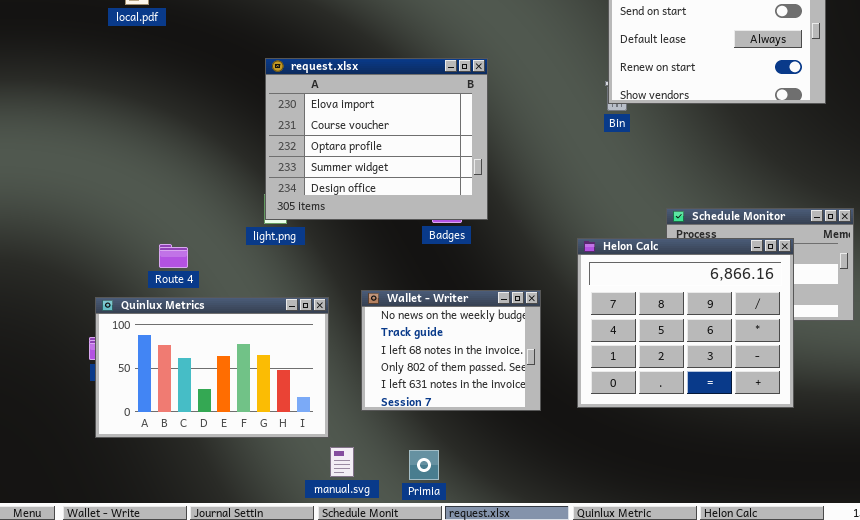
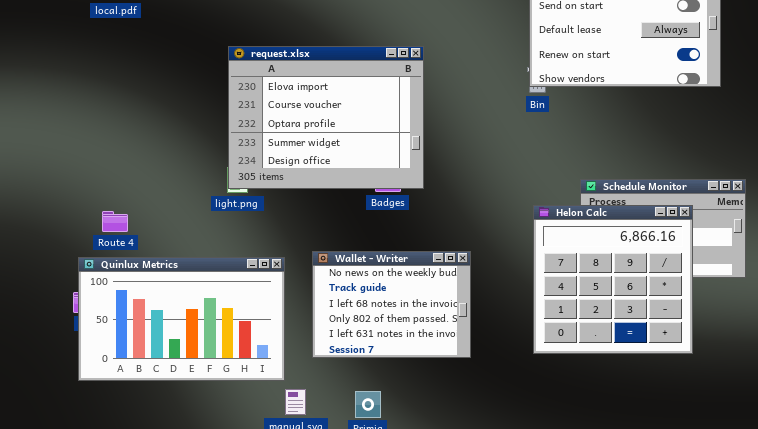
Helon Calc: [577,238,794,408] -> [533,205,693,354], resized
Route 4: [159,244,188,268] -> [102,211,128,232], moved

